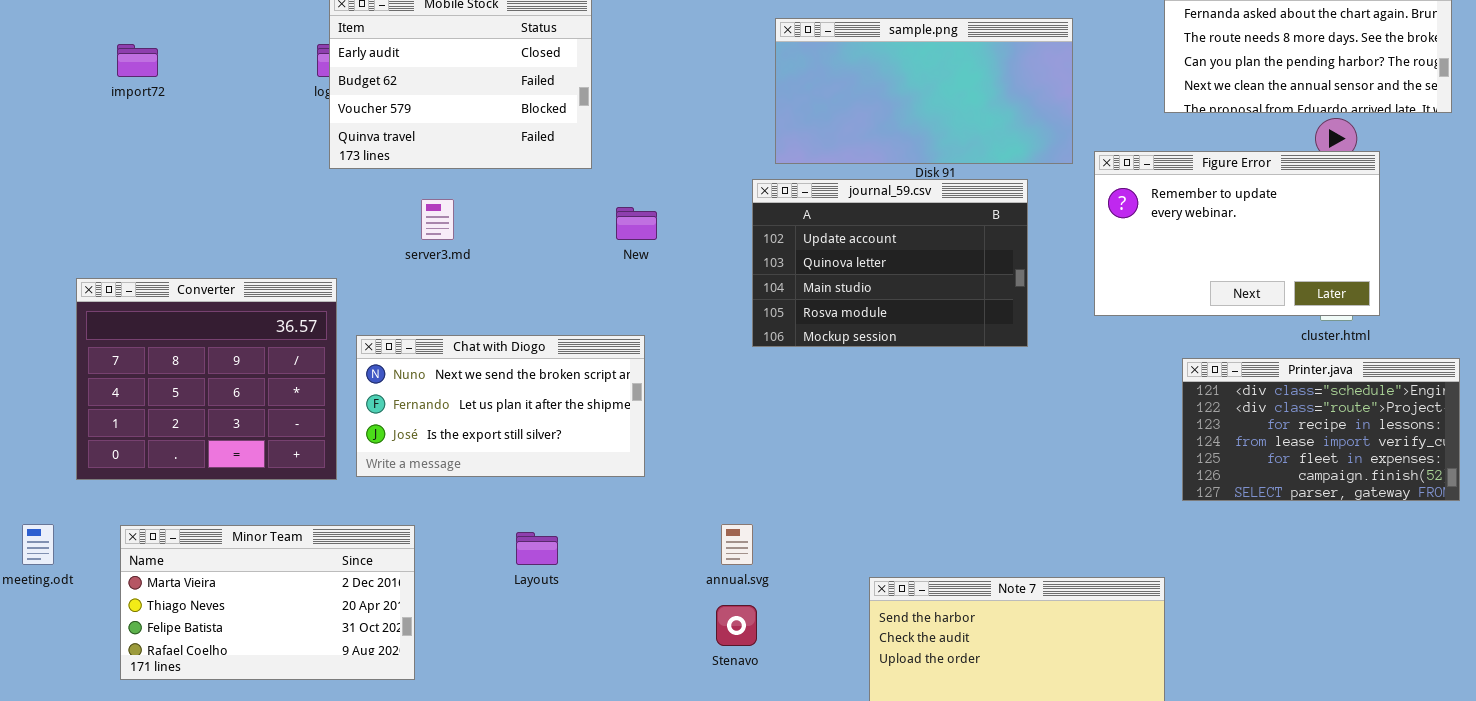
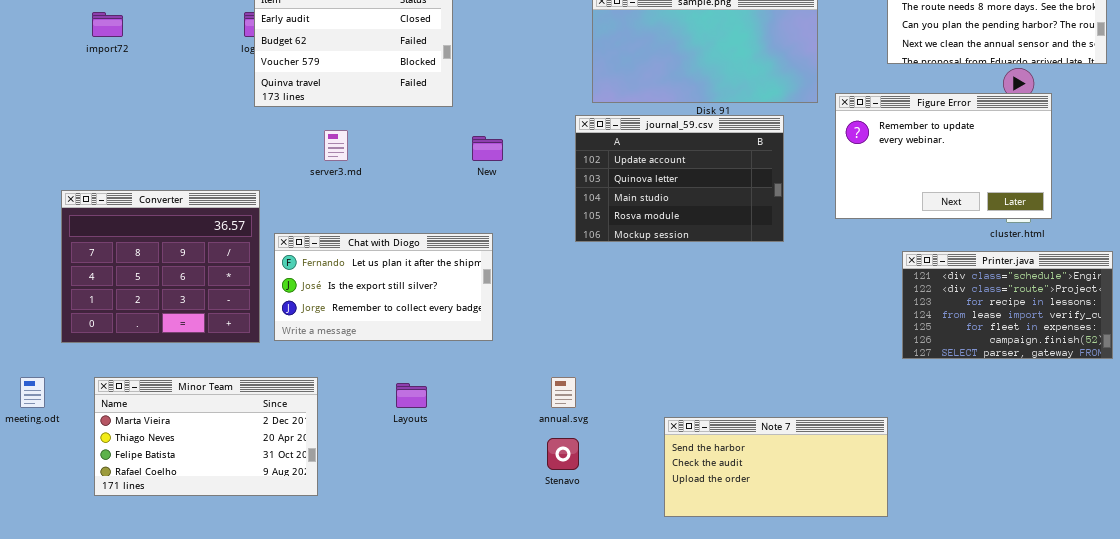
Chat with Diogo: [356,335,645,477] -> [274,233,493,341], scrolled down 1 row

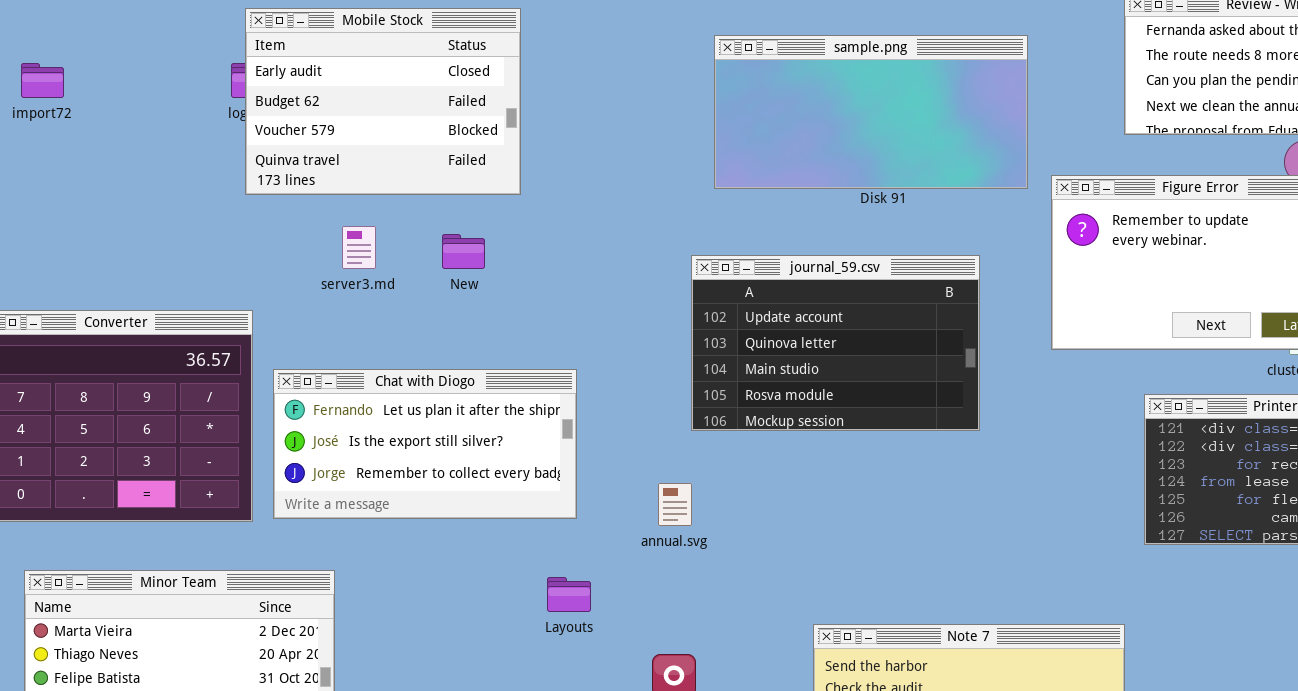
journal_59.csv: [575,115,784,242] -> [691,255,980,431], moved
New: [472,136,503,161] -> [442,234,485,269], moved
annual.svg: [551,377,576,408] -> [658,483,692,526], moved
Layouts: [396,383,427,408] -> [547,577,591,612], moved

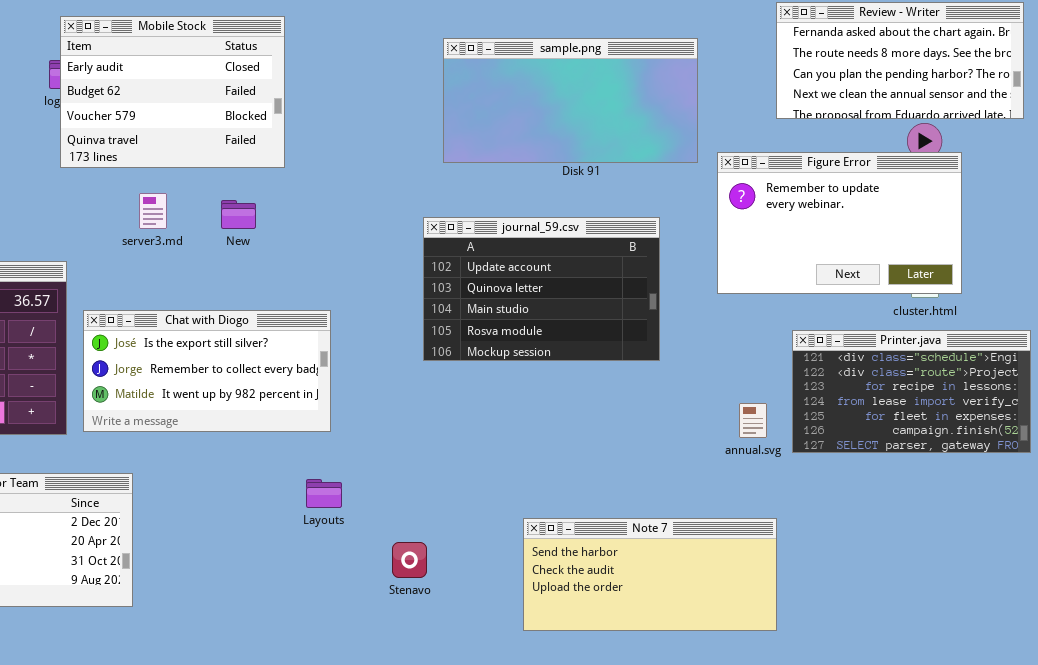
Chat with Diogo: [273,369,577,519] -> [83,310,331,432], scrolled down 1 row
annual.svg: [658,483,692,526] -> [739,403,767,438], moved

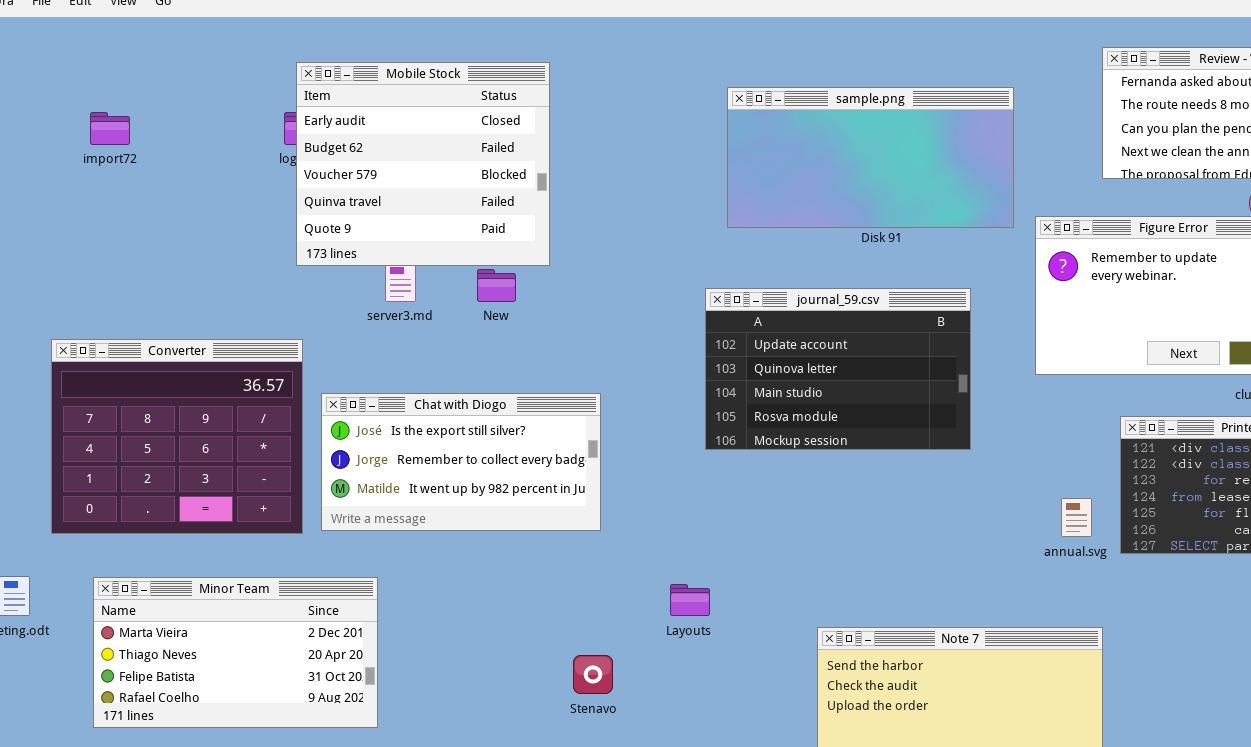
Mobile Stock: [60,16,285,168] -> [296,62,550,266], resized
Layouts: [306,479,342,508] -> [670,584,710,616], moved
Stenavo: [392,542,427,578] -> [573,655,613,694], moved

